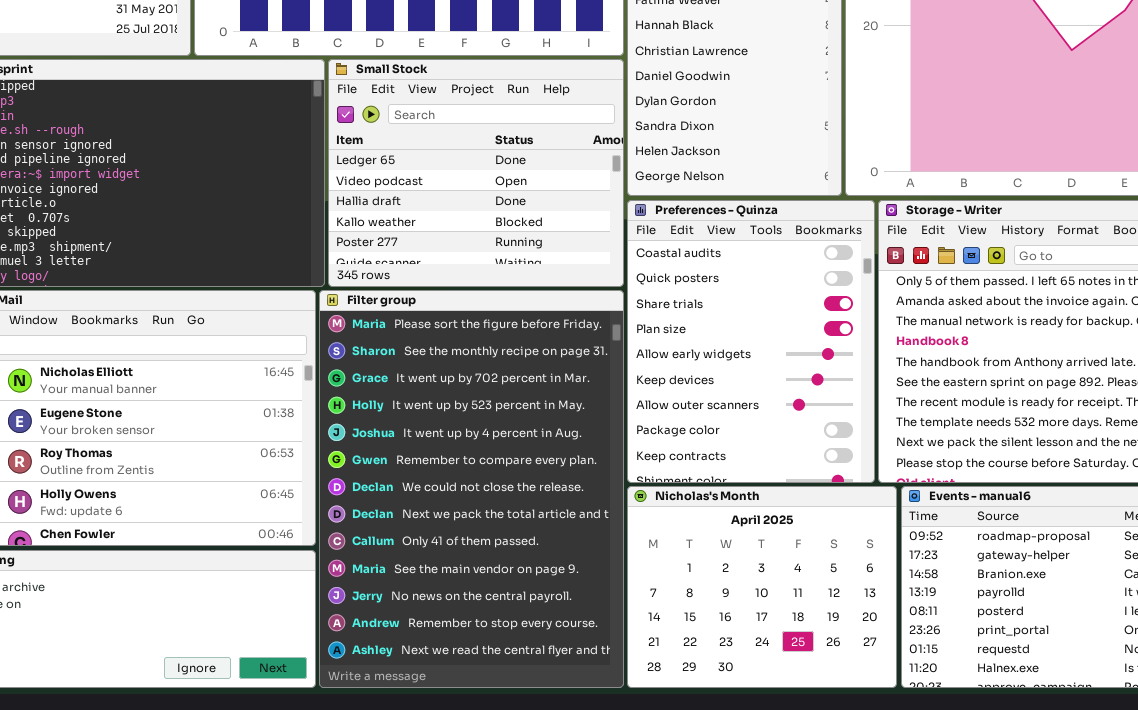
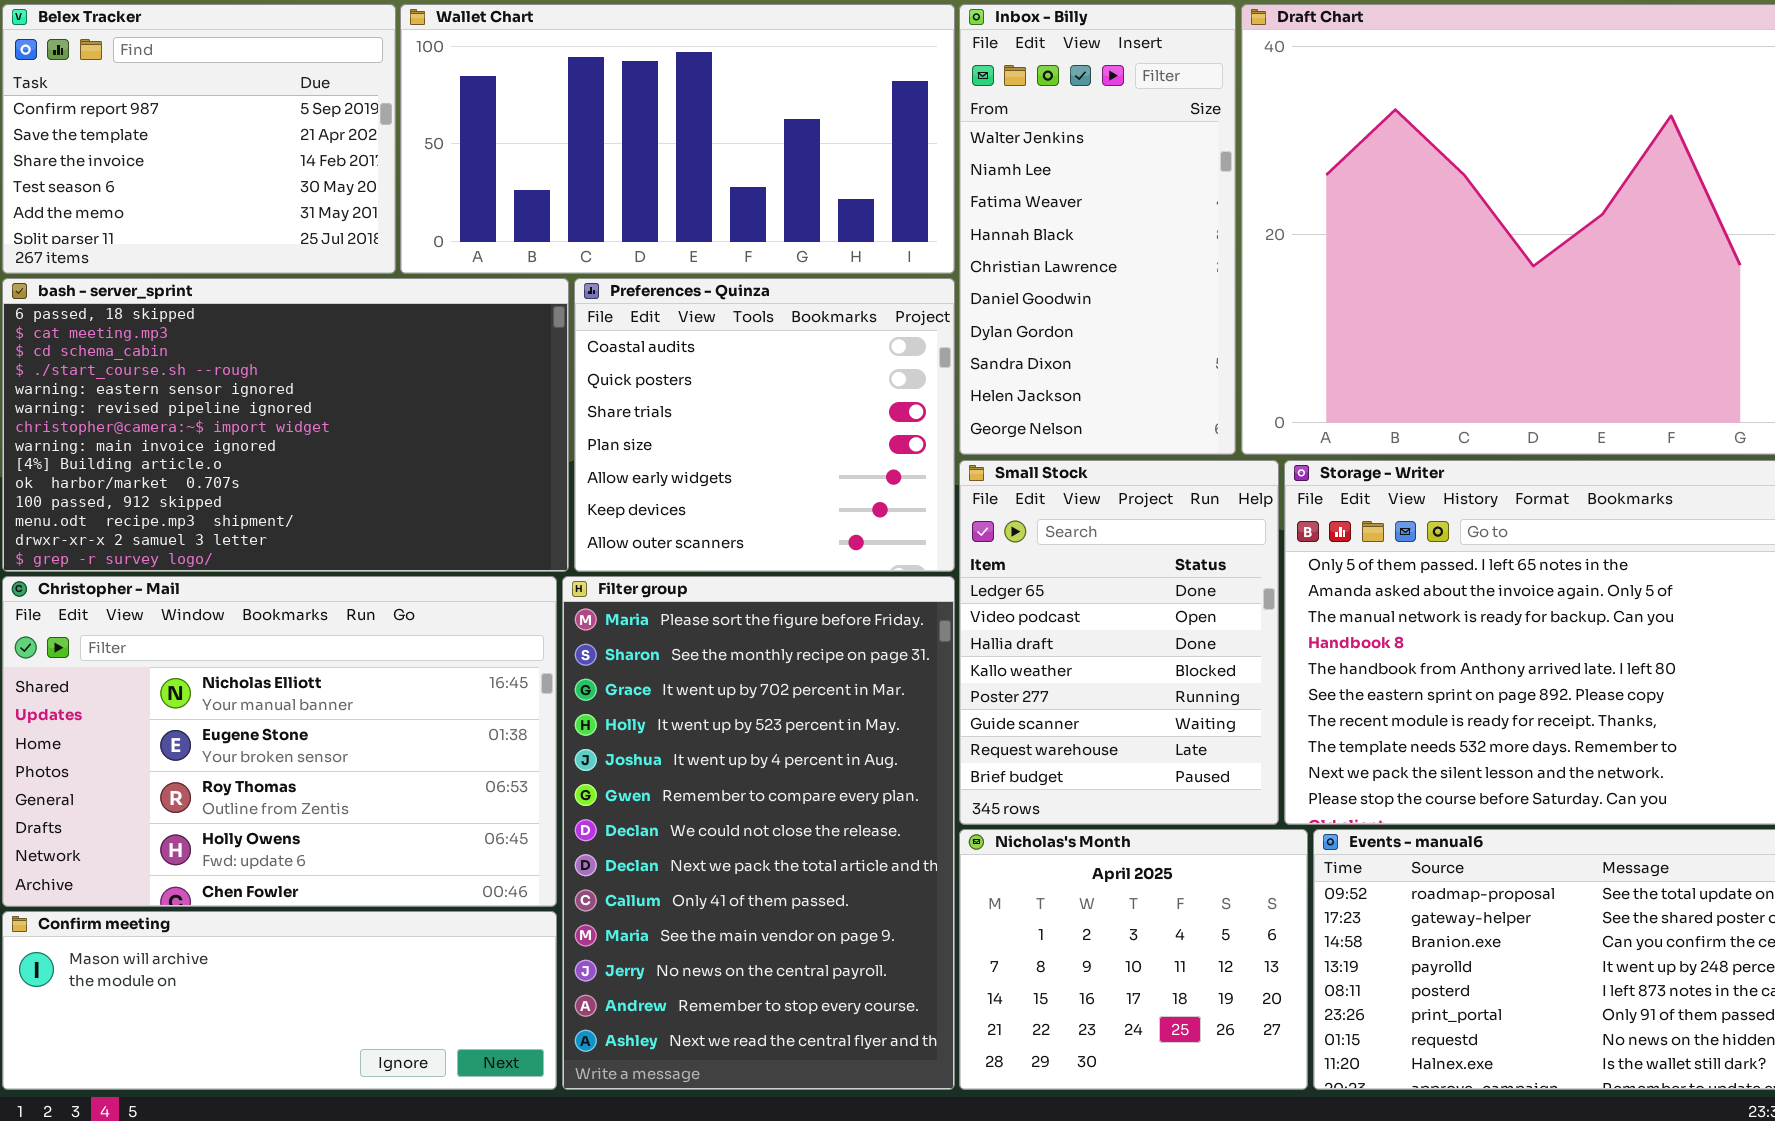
Small Stock: [328,59,624,287] -> [959,460,1279,825], moved, resized
Preferences - Quinza: [627,200,875,483] -> [574,278,955,572], moved, resized

